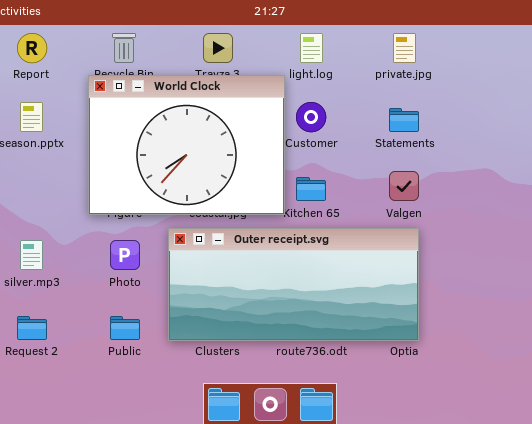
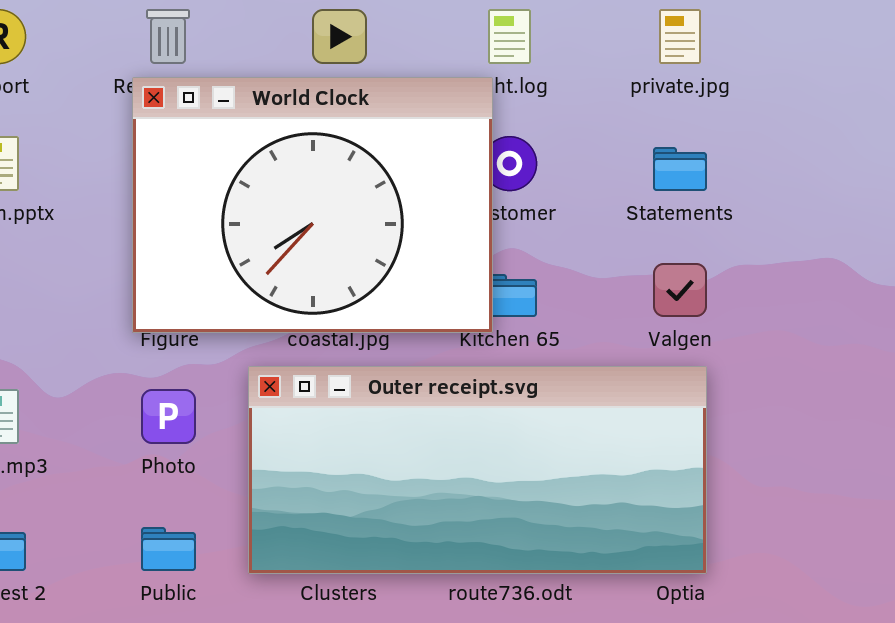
World Clock: [88,75,285,215] -> [132,77,493,333], moved

